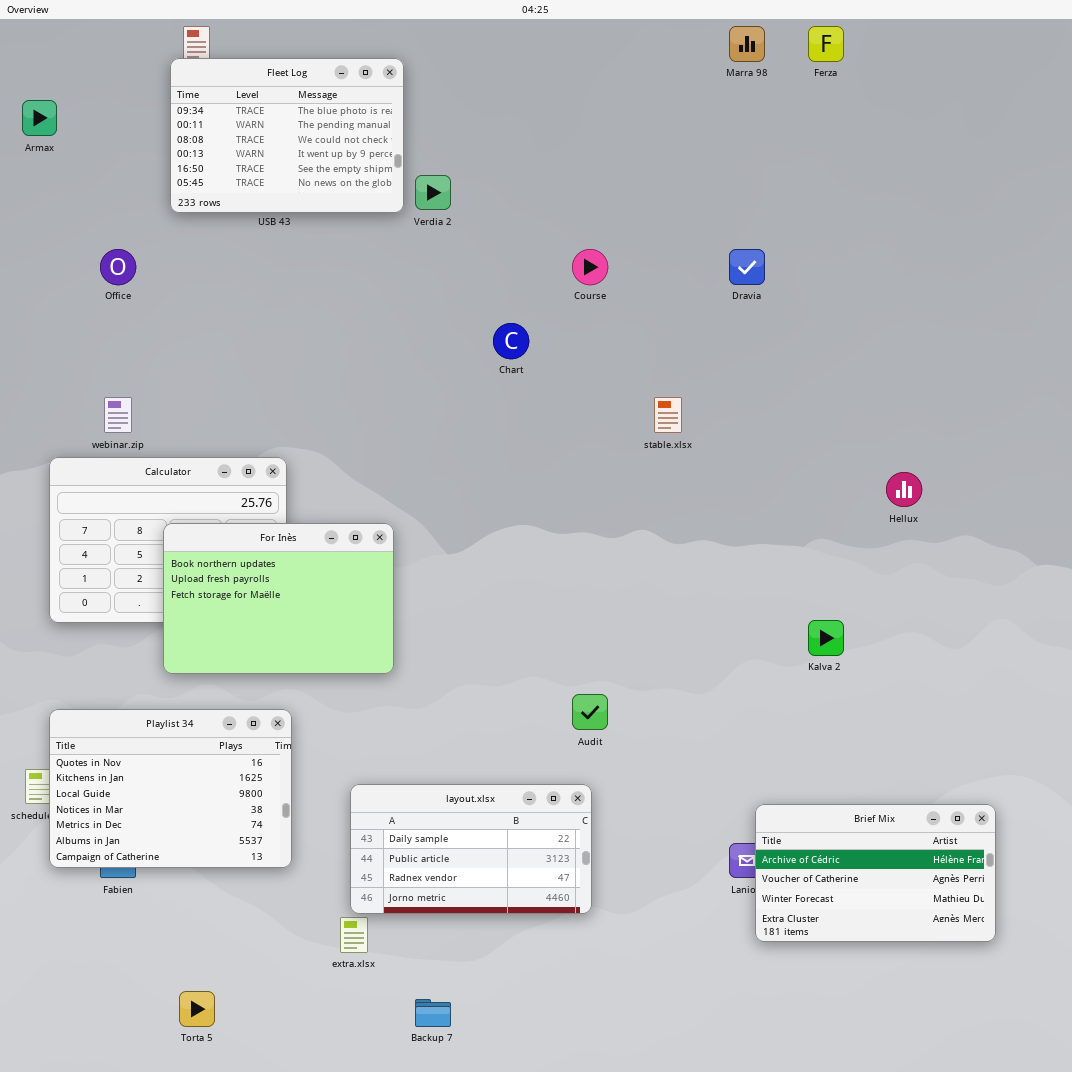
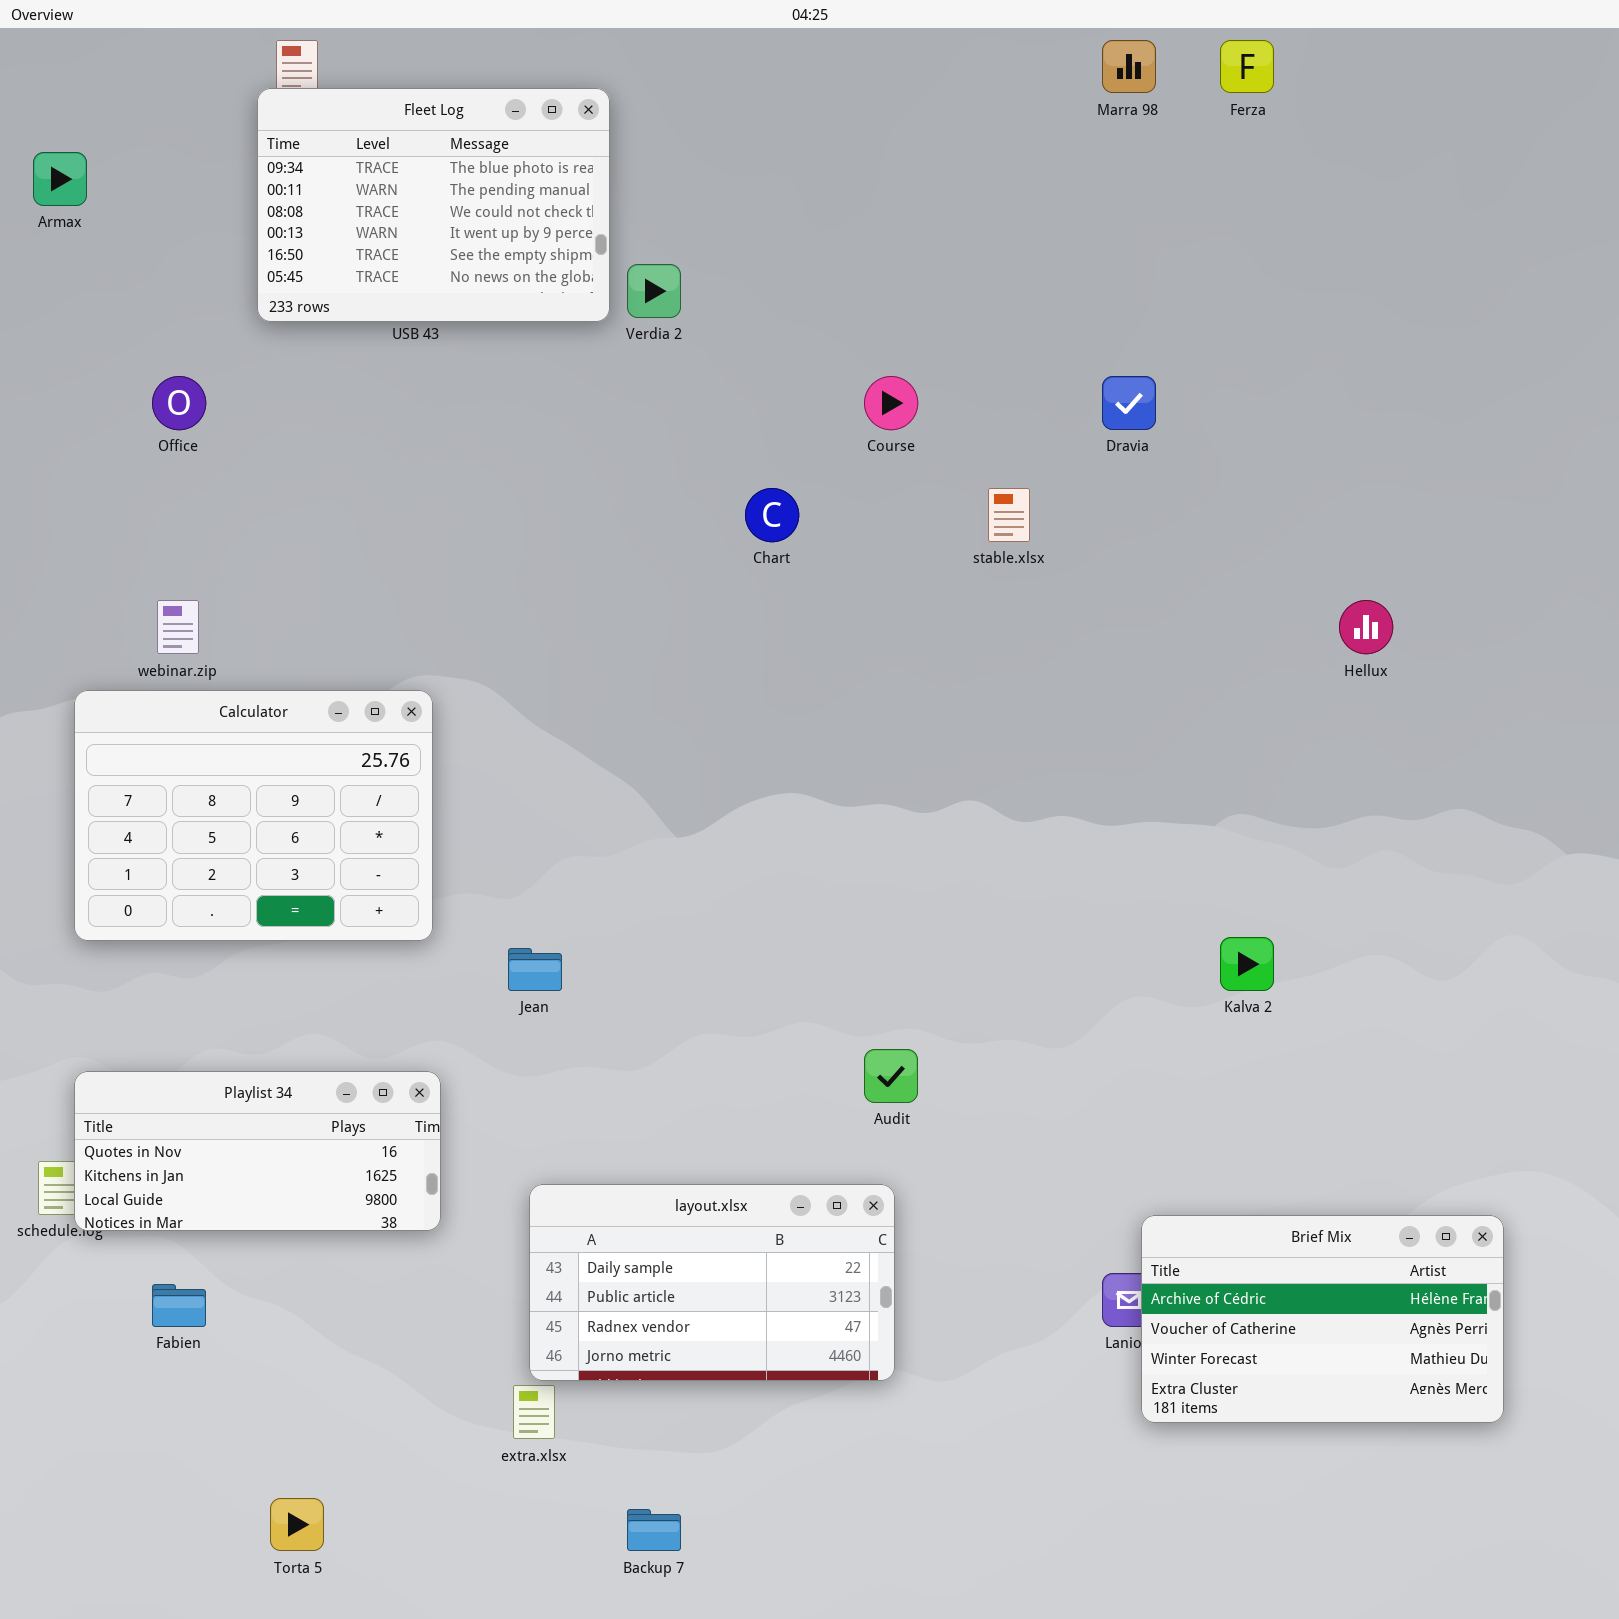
stable.xlsx: [654,397,682,433] -> [988,488,1030,542], moved
Hellux: [886,472,922,507] -> [1339,600,1393,654], moved
For Inès: [163,523,394,674] -> none, closed
Playlist 34: [49,709,292,868] -> [74,1071,441,1231], resized

